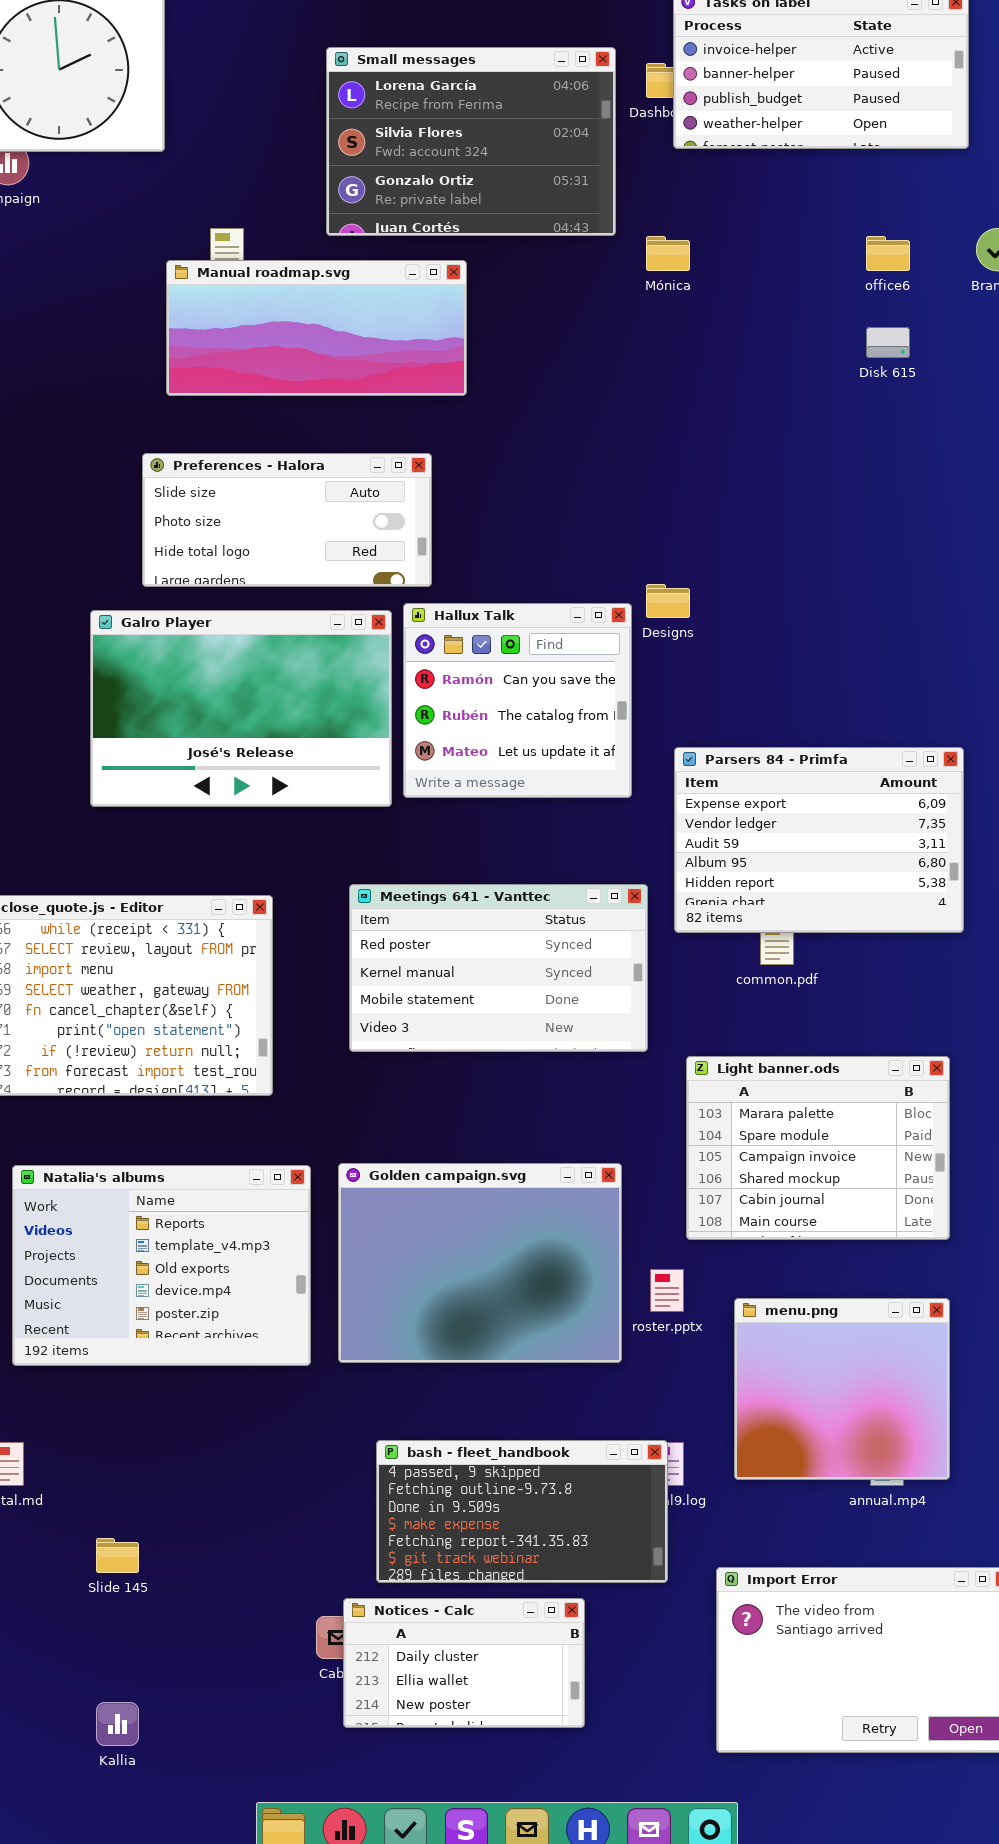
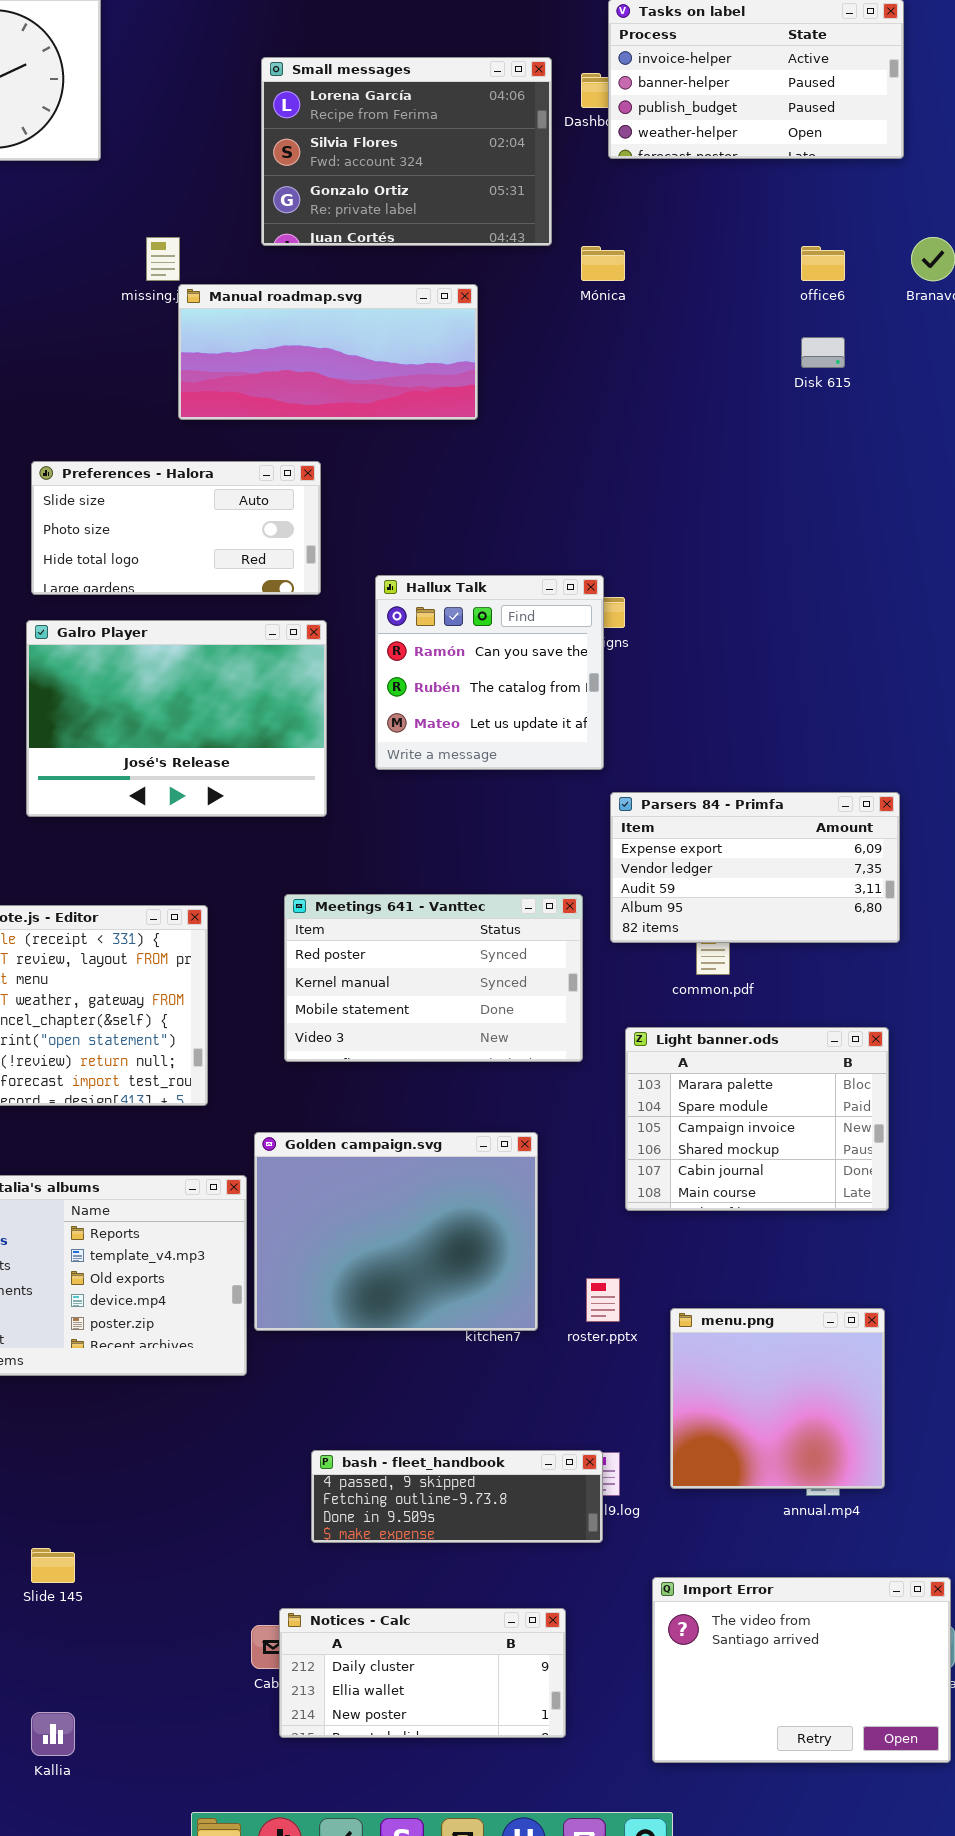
Manual roadmap.svg: [166,260,467,396] -> [178,284,478,420], moved
Preferences - Halora: [142,453,432,587] -> [31,461,321,595], moved
Hallux Talk: [403,603,632,798] -> [375,575,604,770], moved
Parsers 84 - Primfa: [674,747,964,933] -> [610,792,900,943], resized
Light banner.ods: [686,1056,950,1240] -> [625,1027,889,1211], moved
Golden campaign.svg: [338,1163,622,1363] -> [254,1132,538,1331], moved
bash - fleet_handbook: [376,1440,668,1583] -> [311,1450,603,1543], resized
Notices - Calc: [343,1598,585,1728] -> [279,1608,566,1738], resized

